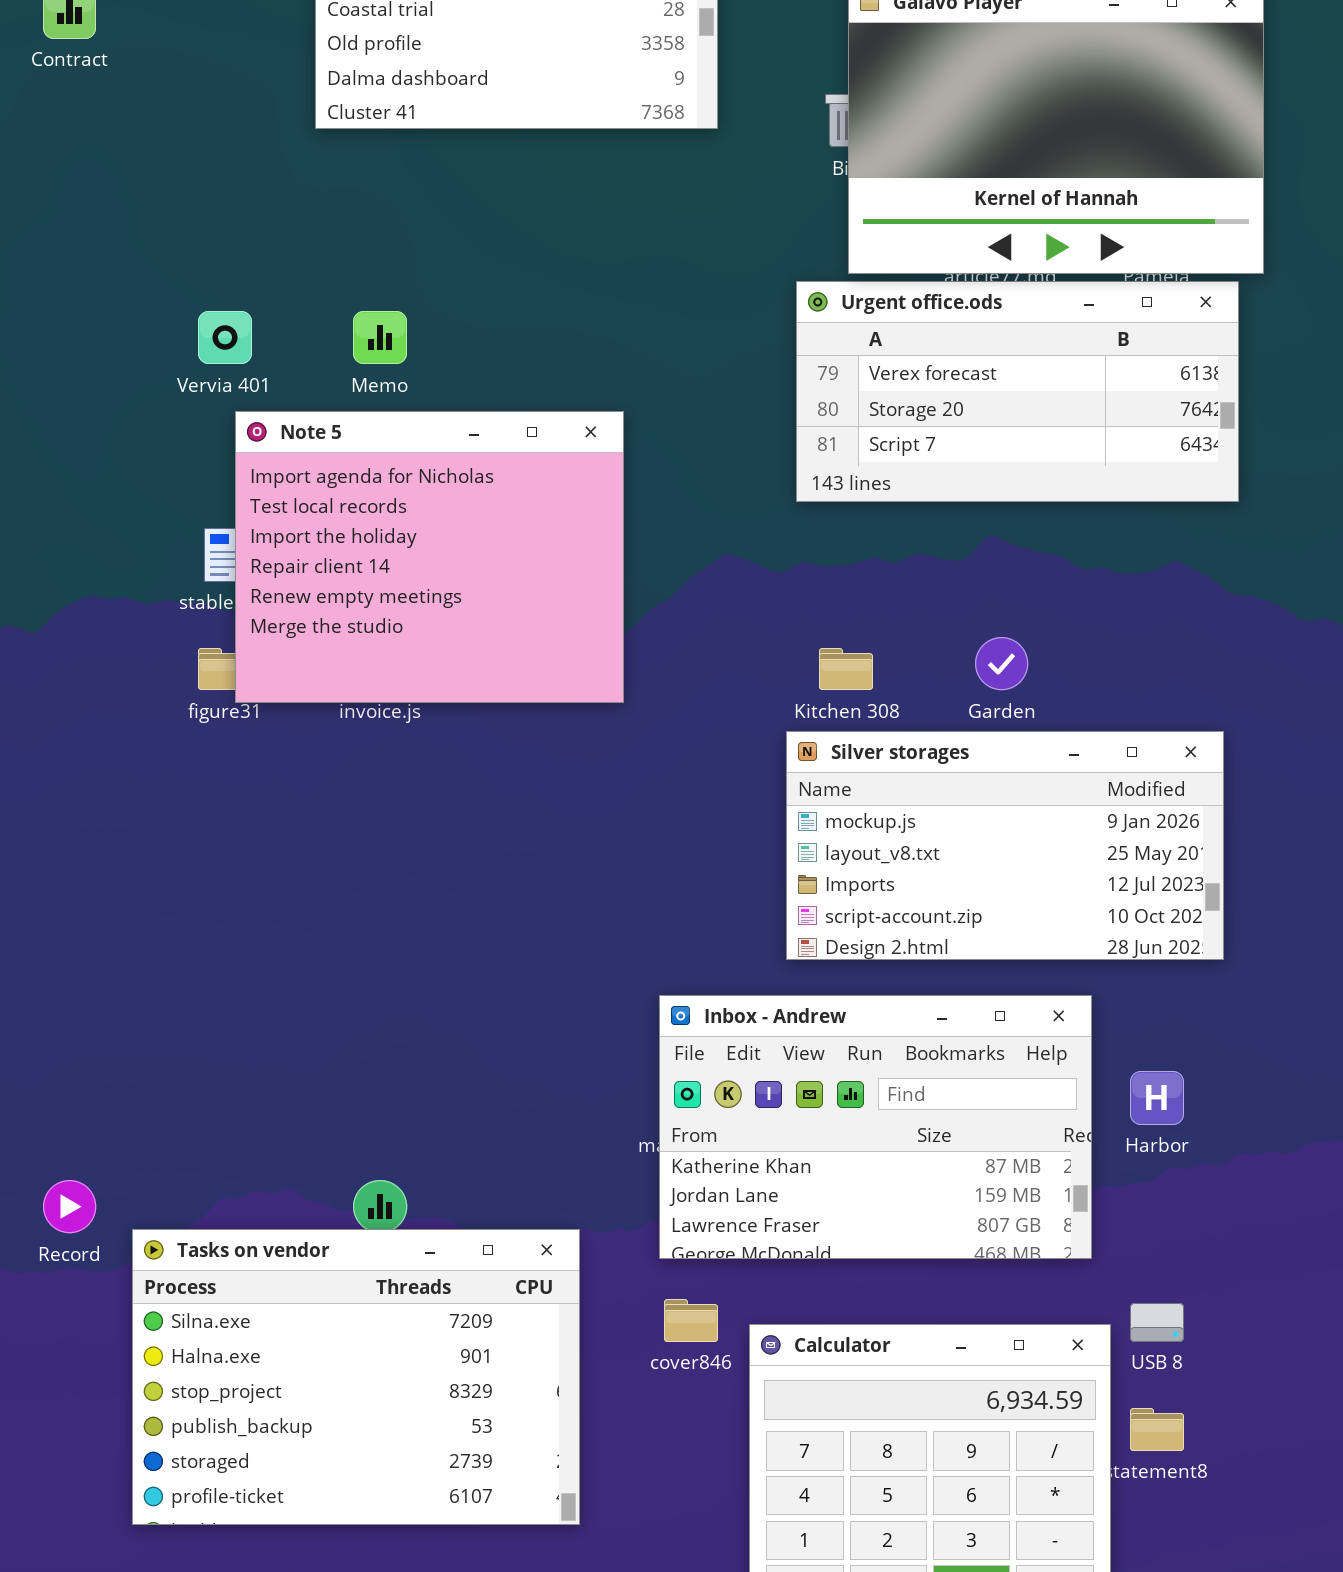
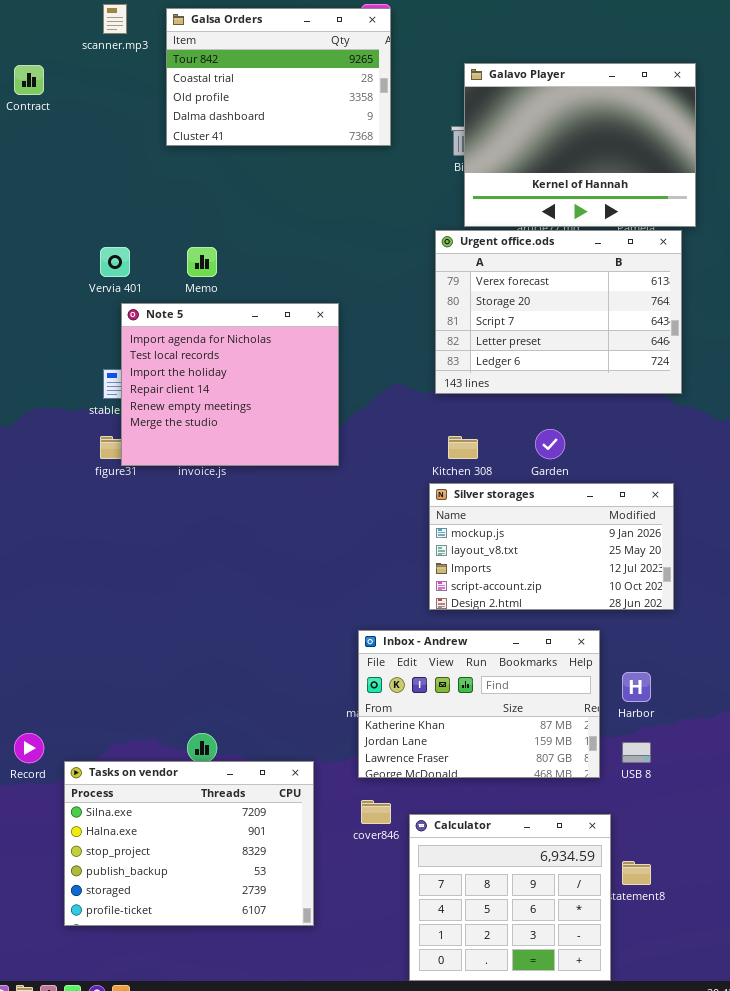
Urgent office.ods: [796,281,1239,502] -> [435,230,682,394], resized
USB 8: [1130,1303,1184,1342] -> [622,742,651,763], moved

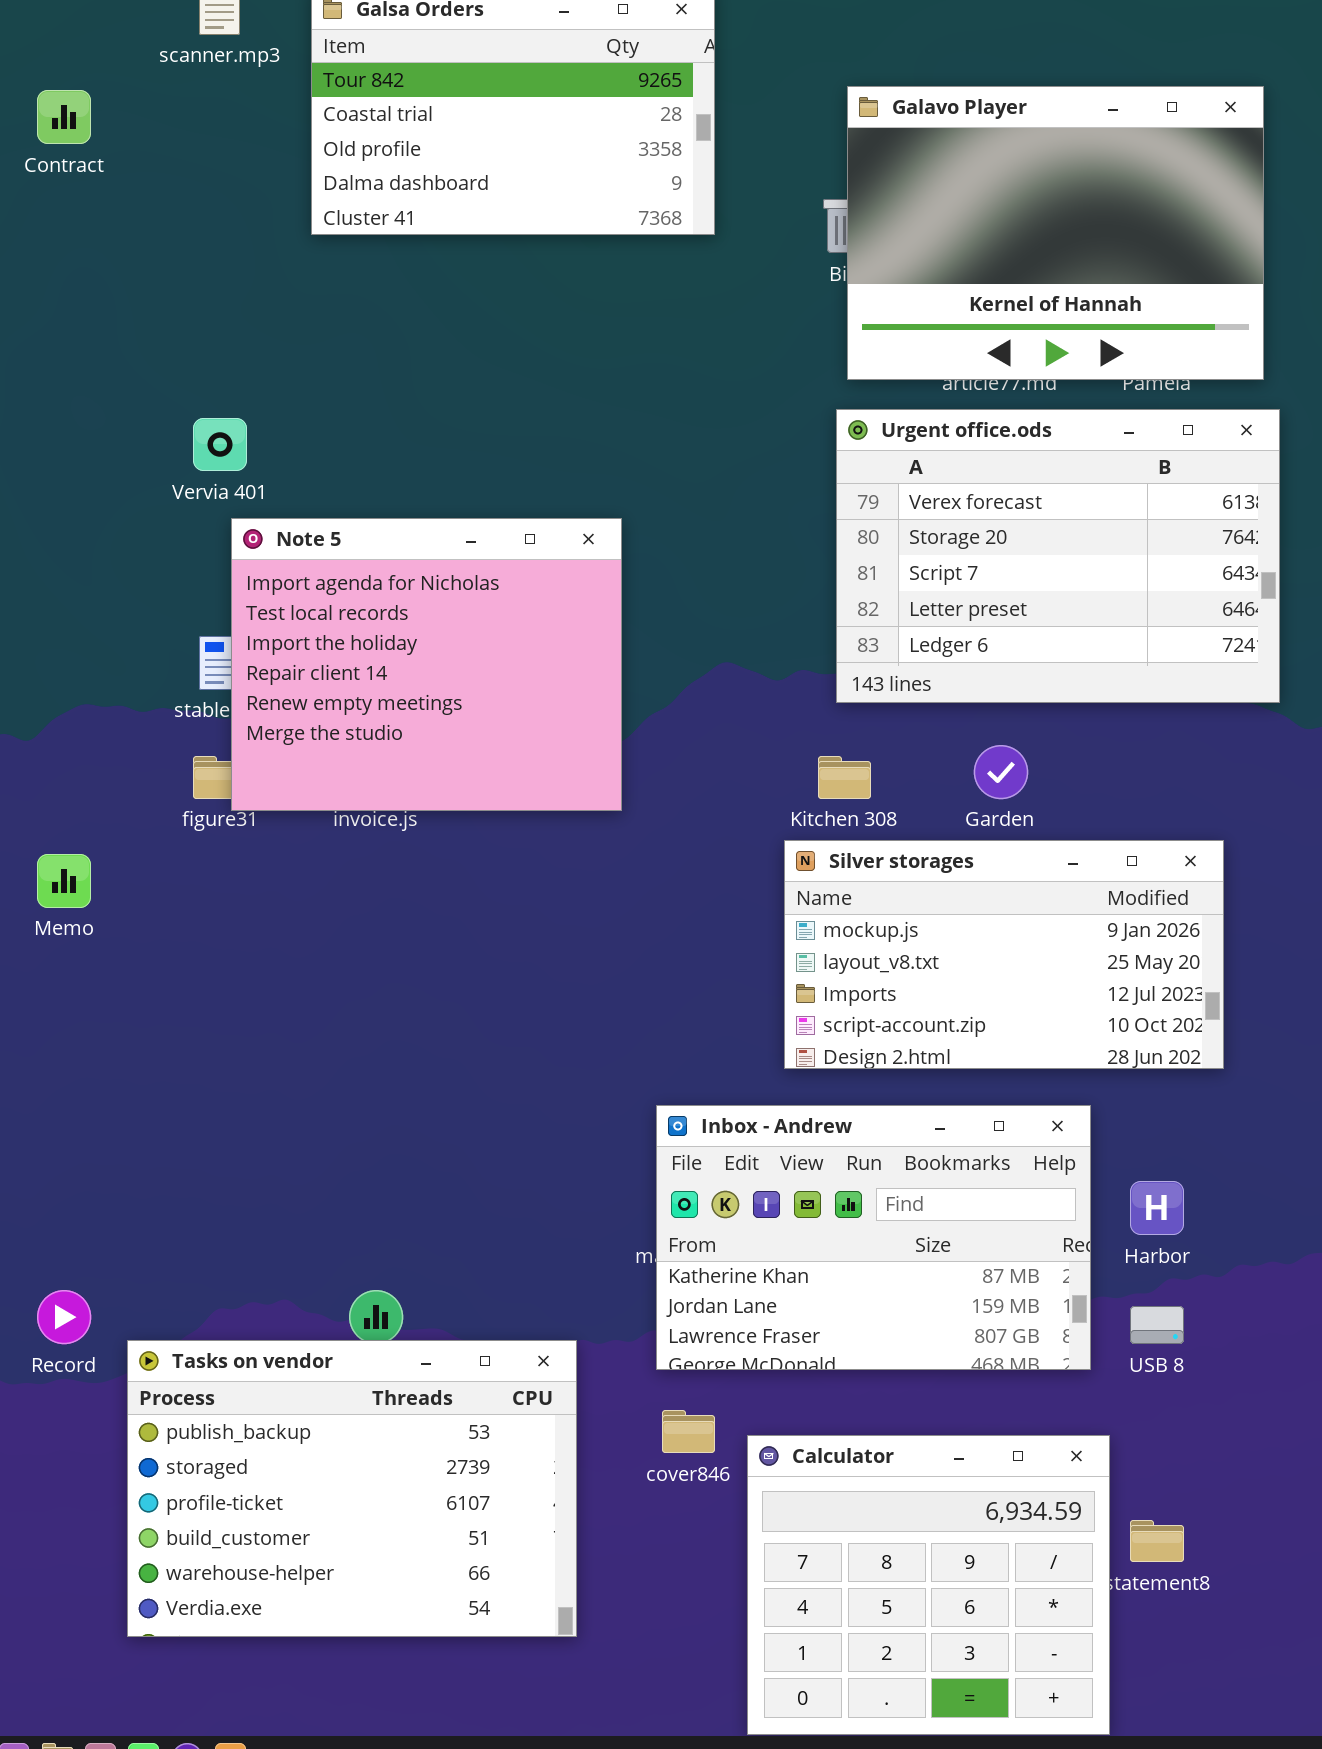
Urgent office.ods: [435,230,682,394] -> [836,409,1280,703], moved
Memo: [187,247,217,277] -> [37,854,91,908], moved
Tasks on vendor: [64,761,314,926] -> [127,1340,577,1637], scrolled down 3 rows

